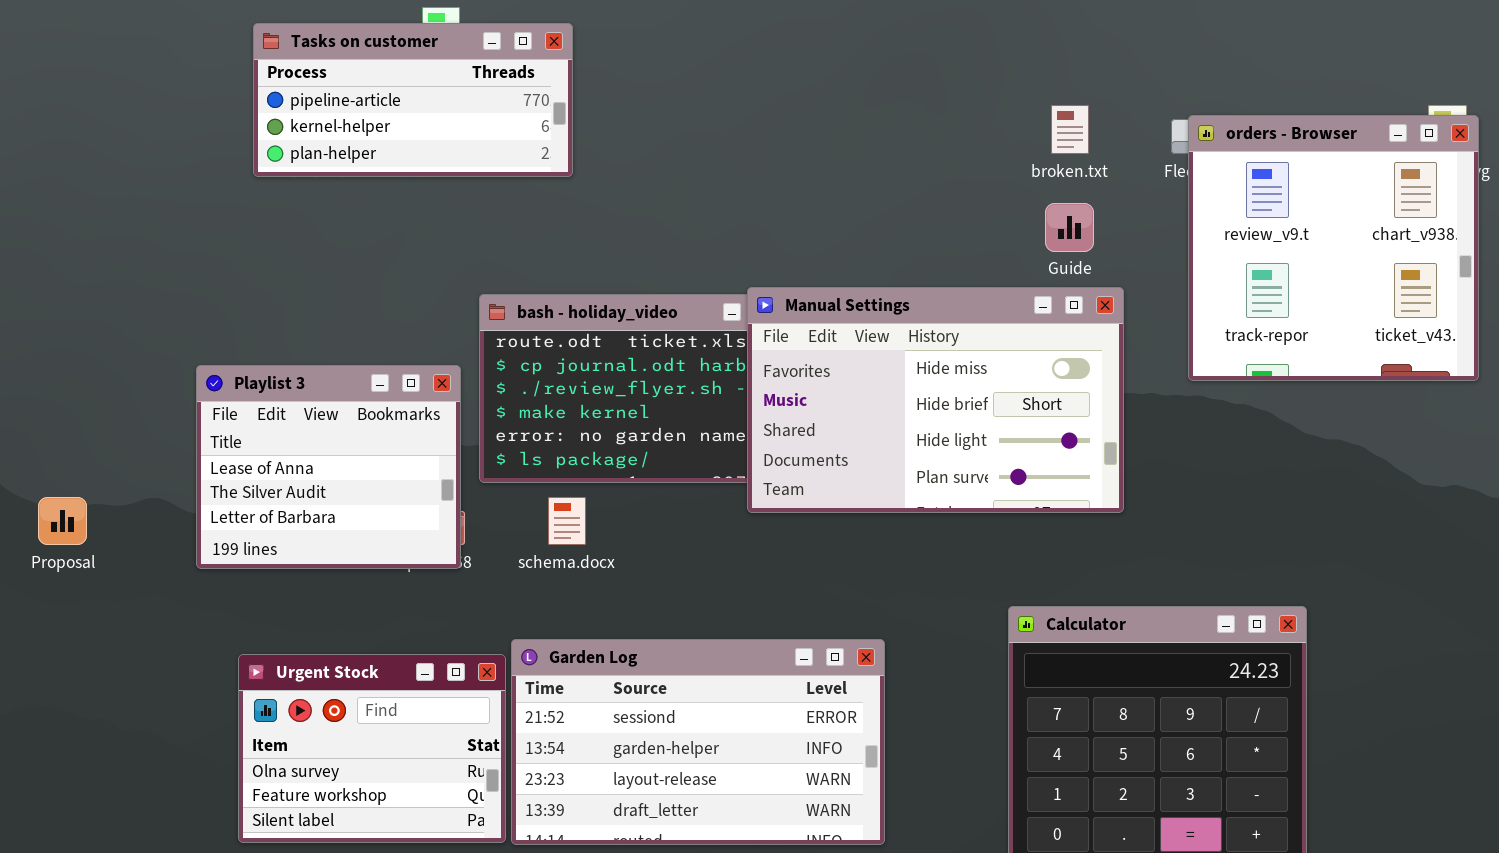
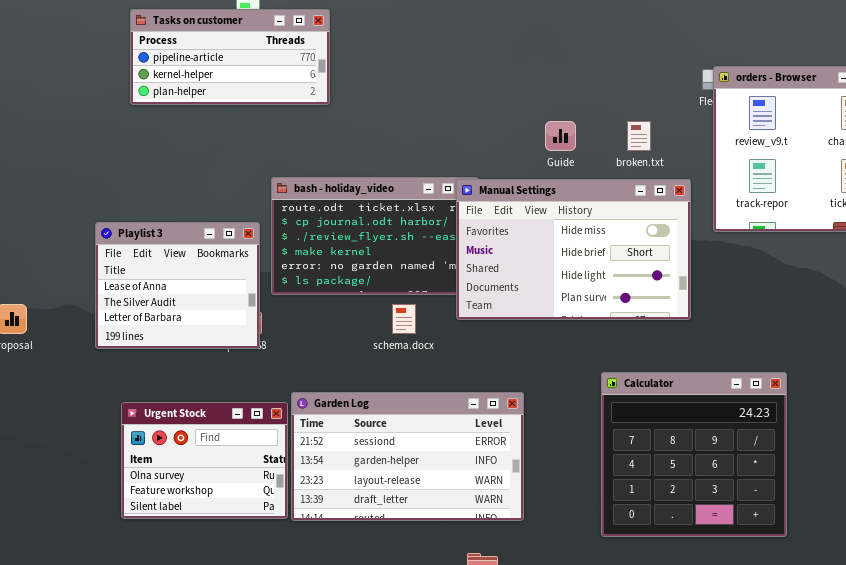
broken.txt: [1051,105,1089,154] -> [627,121,651,151], moved
Guide: [1045,203,1094,252] -> [545,121,576,151], moved
Manual Settings: [747,287,1124,513] -> [456,179,691,320], moved
schema.docx: [548,497,586,545] -> [392,304,416,334], moved

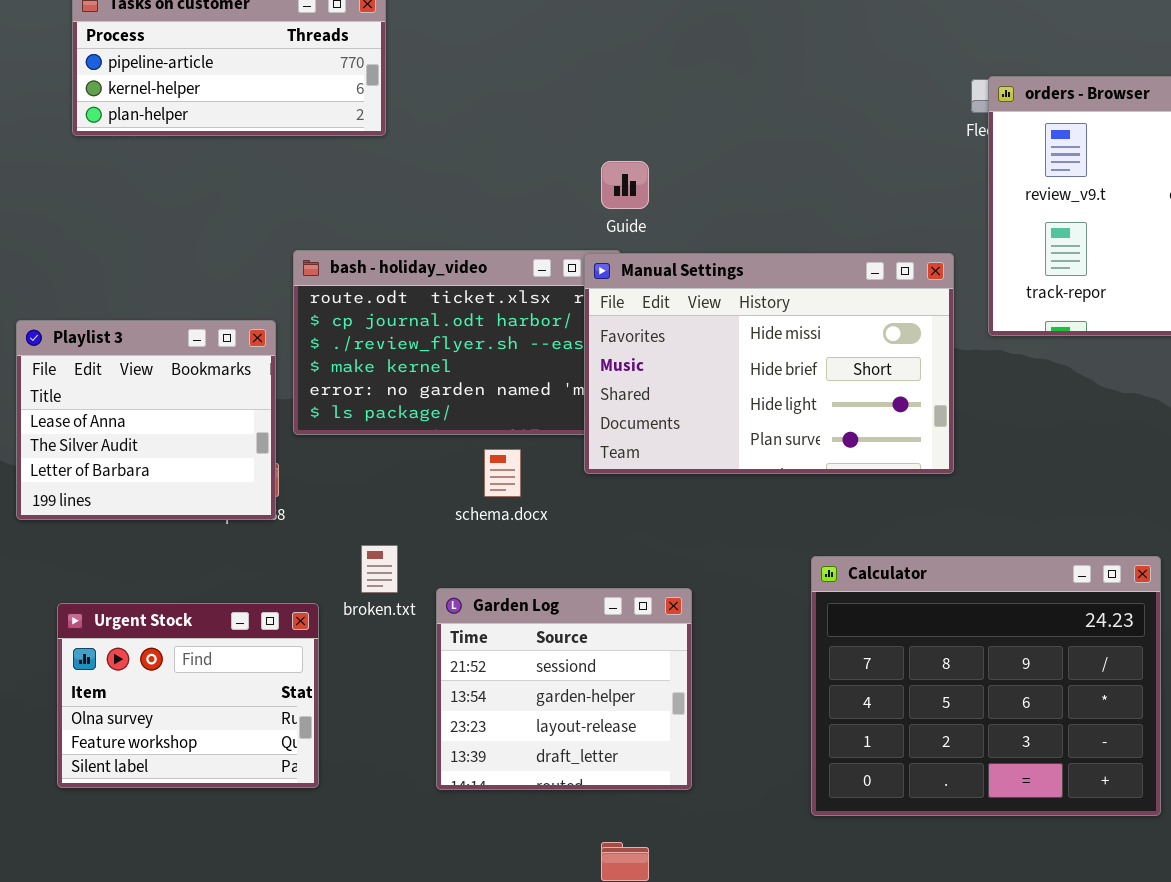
Guide: [545,121,576,151] -> [601,161,649,209], moved
broken.txt: [627,121,651,151] -> [361,545,398,593], moved
Calculator: [601,372,787,537] -> [811,556,1161,816], resized
Garden Log: [291,392,524,521] -> [436,588,692,790], resized

